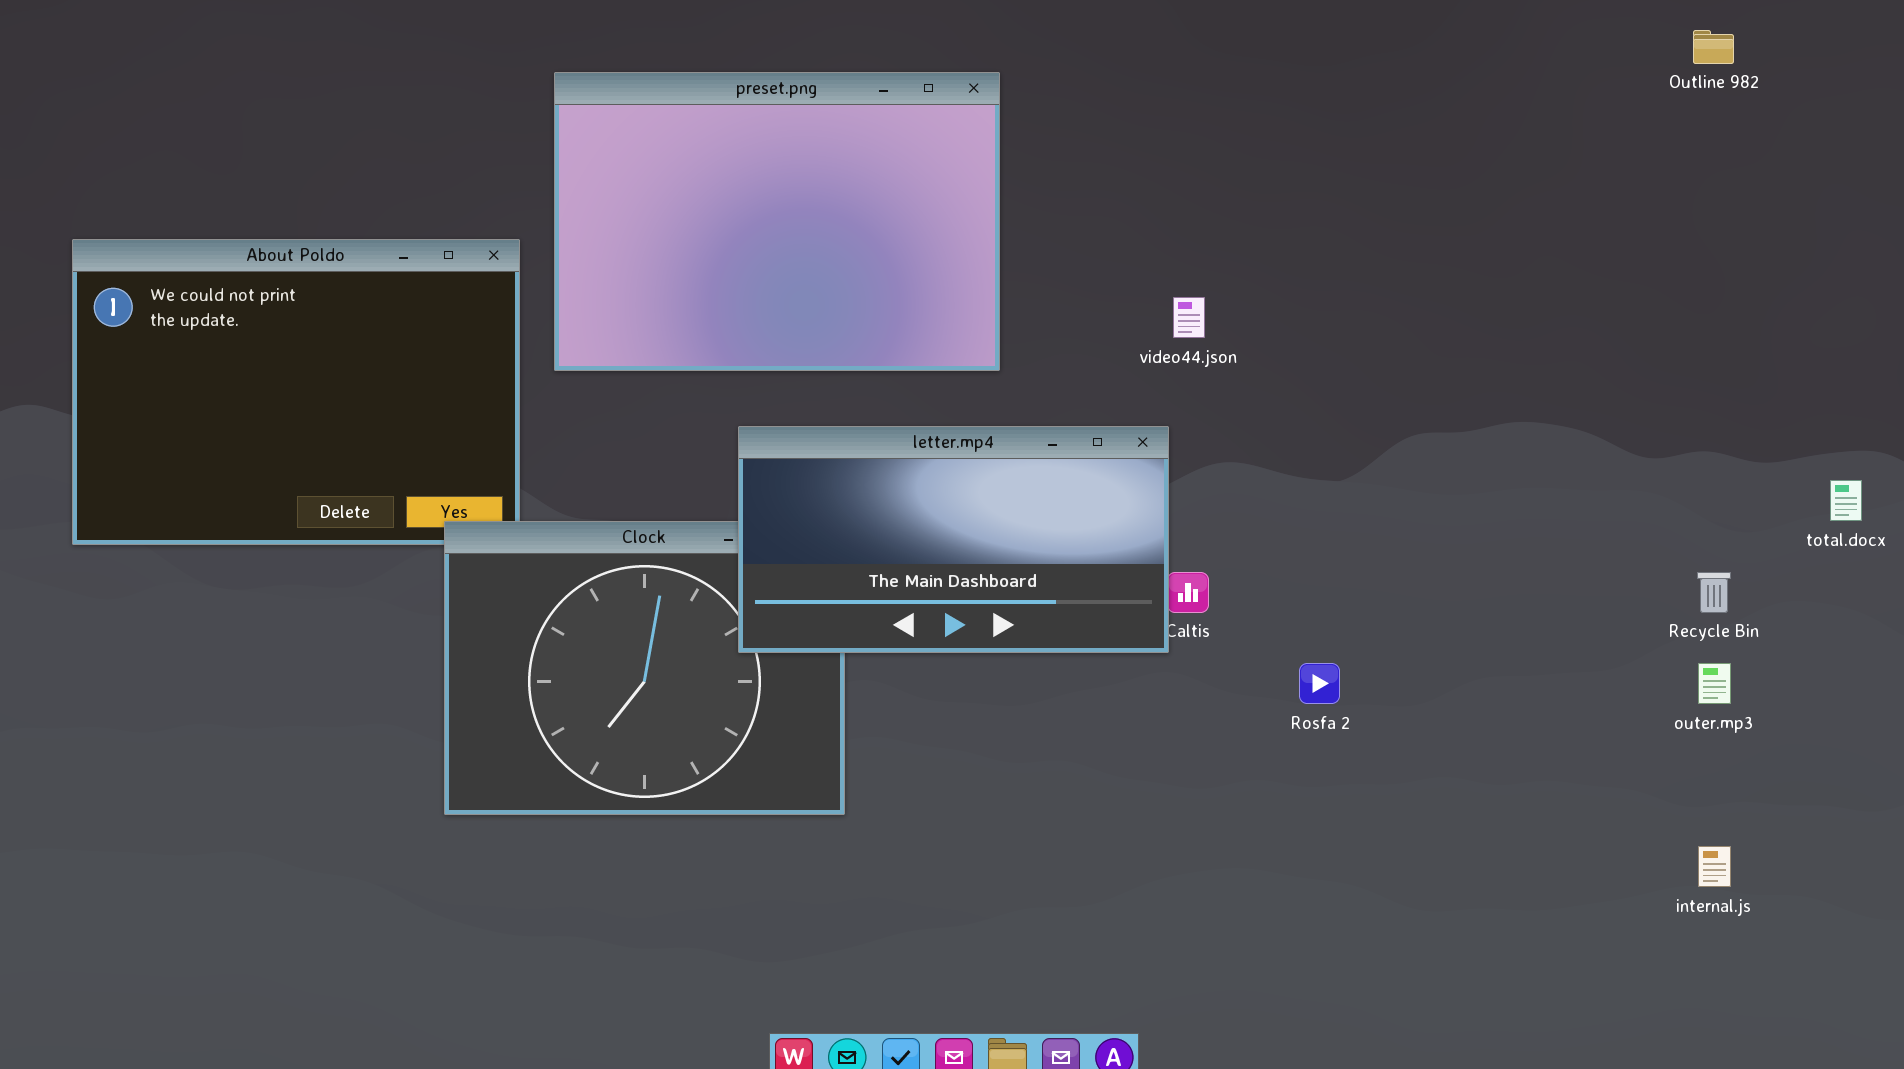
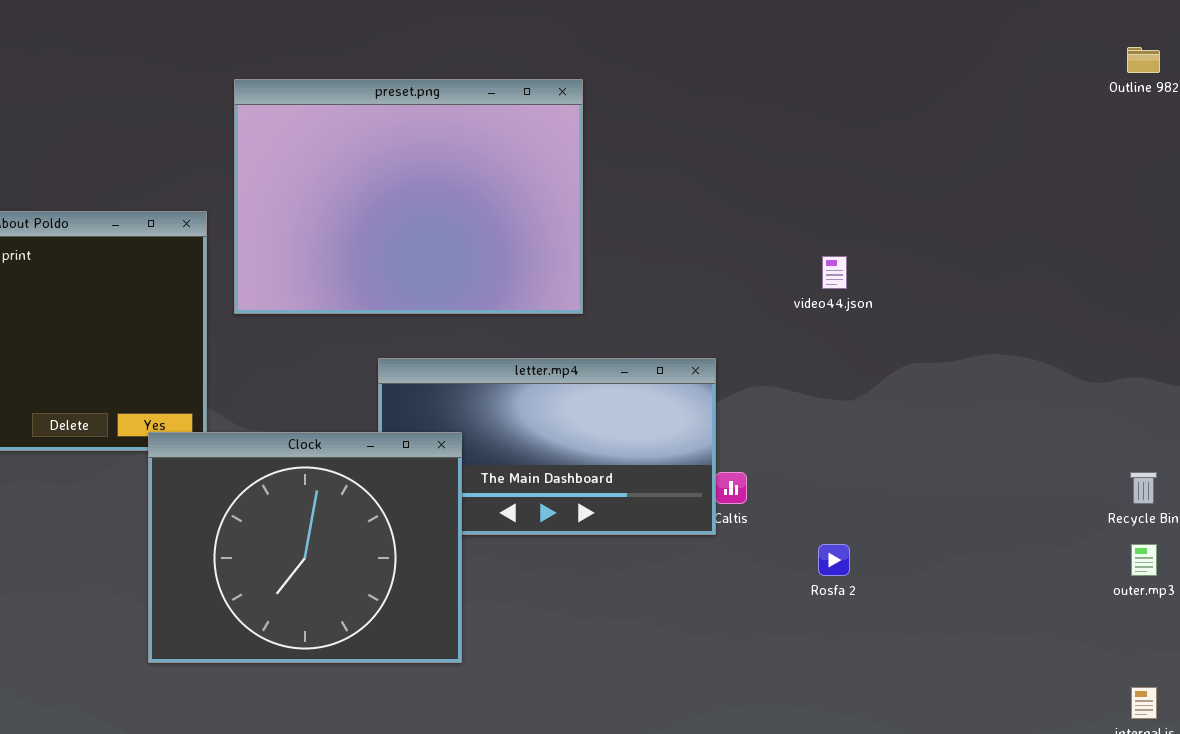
video44.json: [1173,297,1205,338] -> [822,256,847,289], moved
Clock: [444,521,845,815] -> [148,432,462,663], raised

